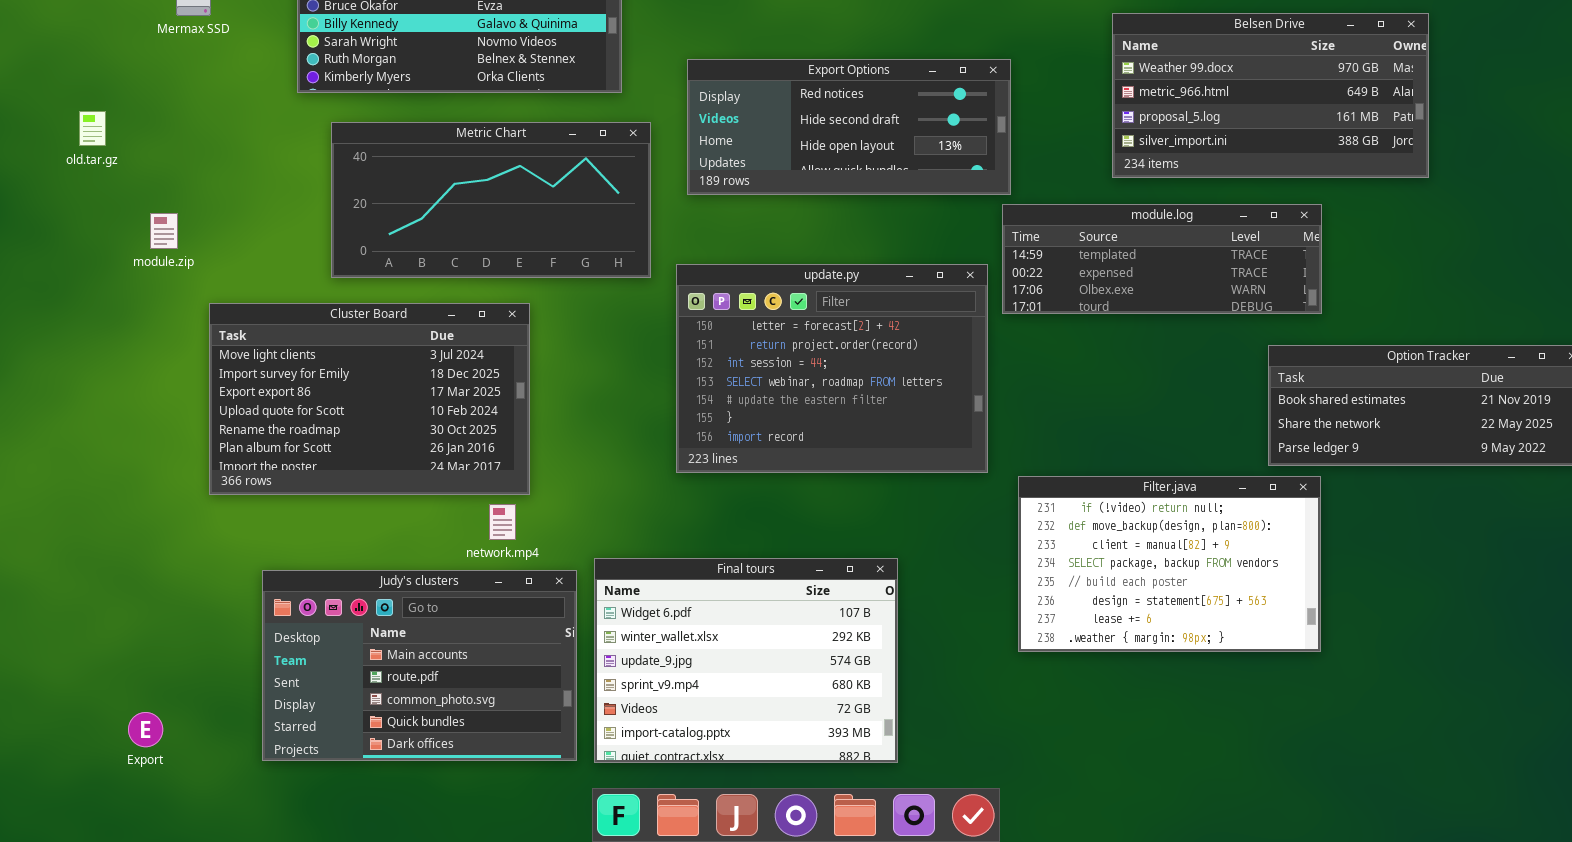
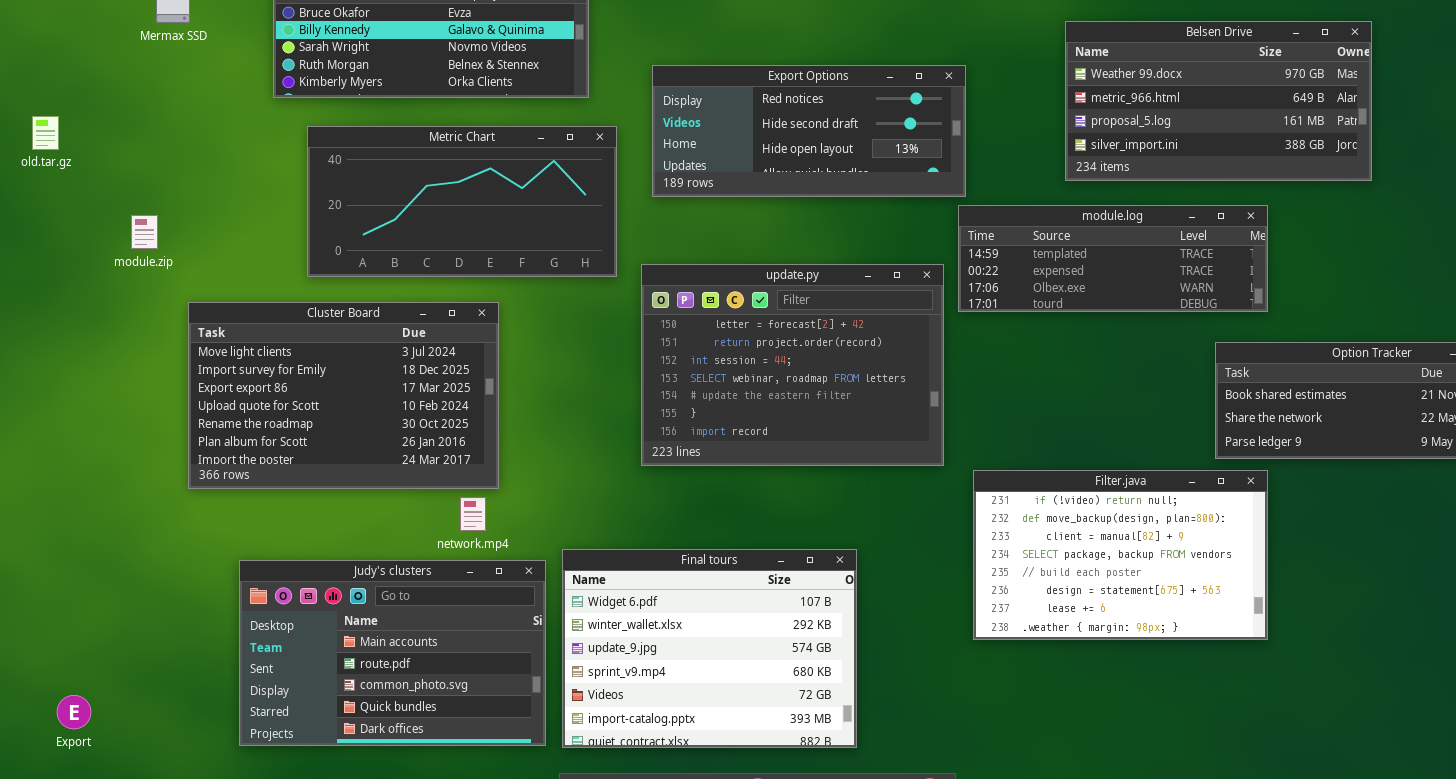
old.tar.gz: [79,111,106,146] -> [32,116,59,150], moved
Export: [128,712,163,747] -> [57,695,91,729], moved

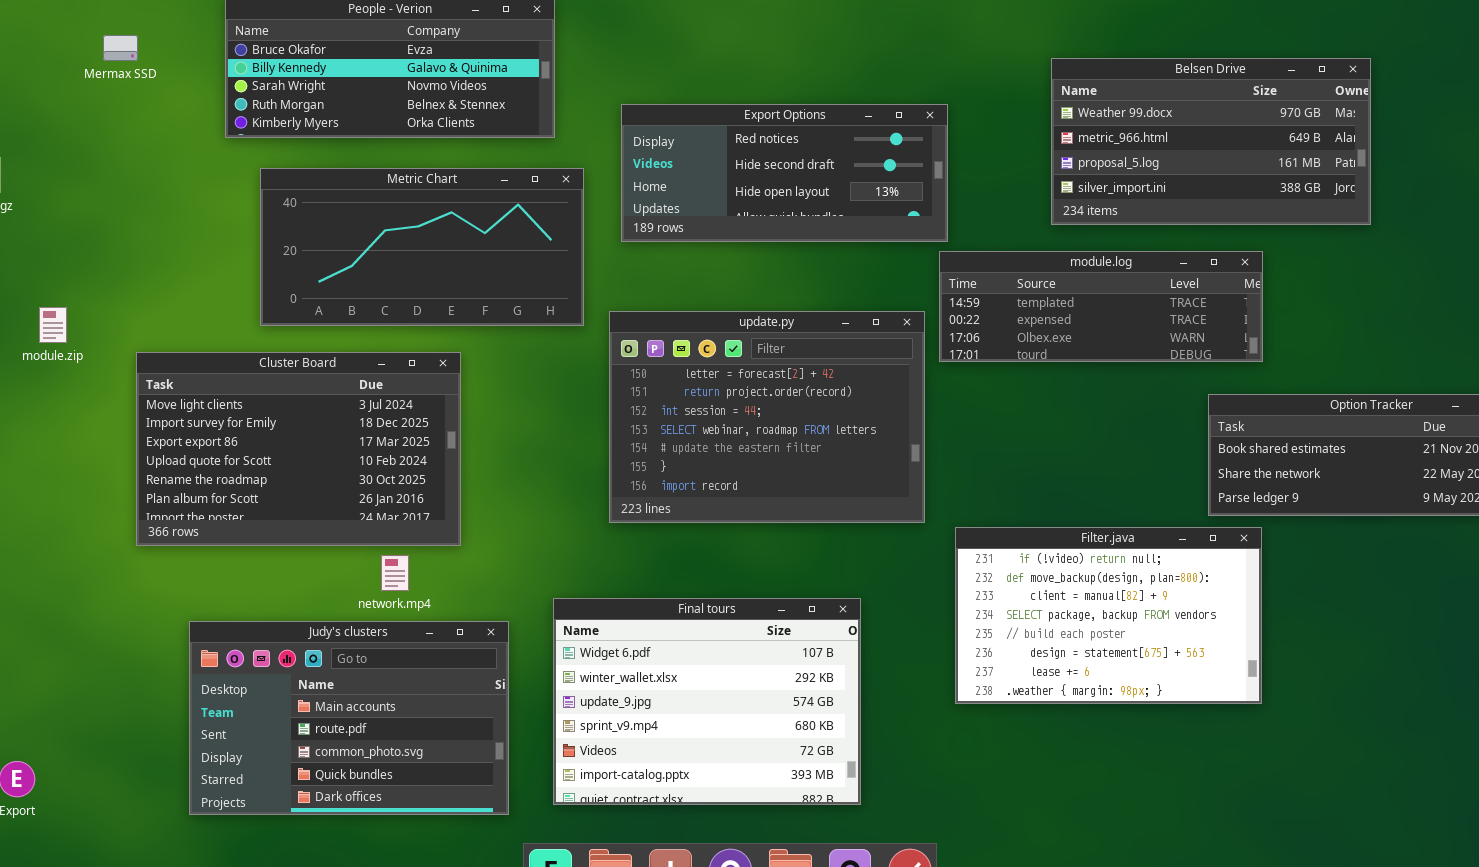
module.zip: [131,215,158,249] -> [39,307,67,343], moved
network.mp4: [460,497,486,531] -> [381,555,409,591], moved
Final tours: [562,549,857,748] -> [553,598,861,805], moved

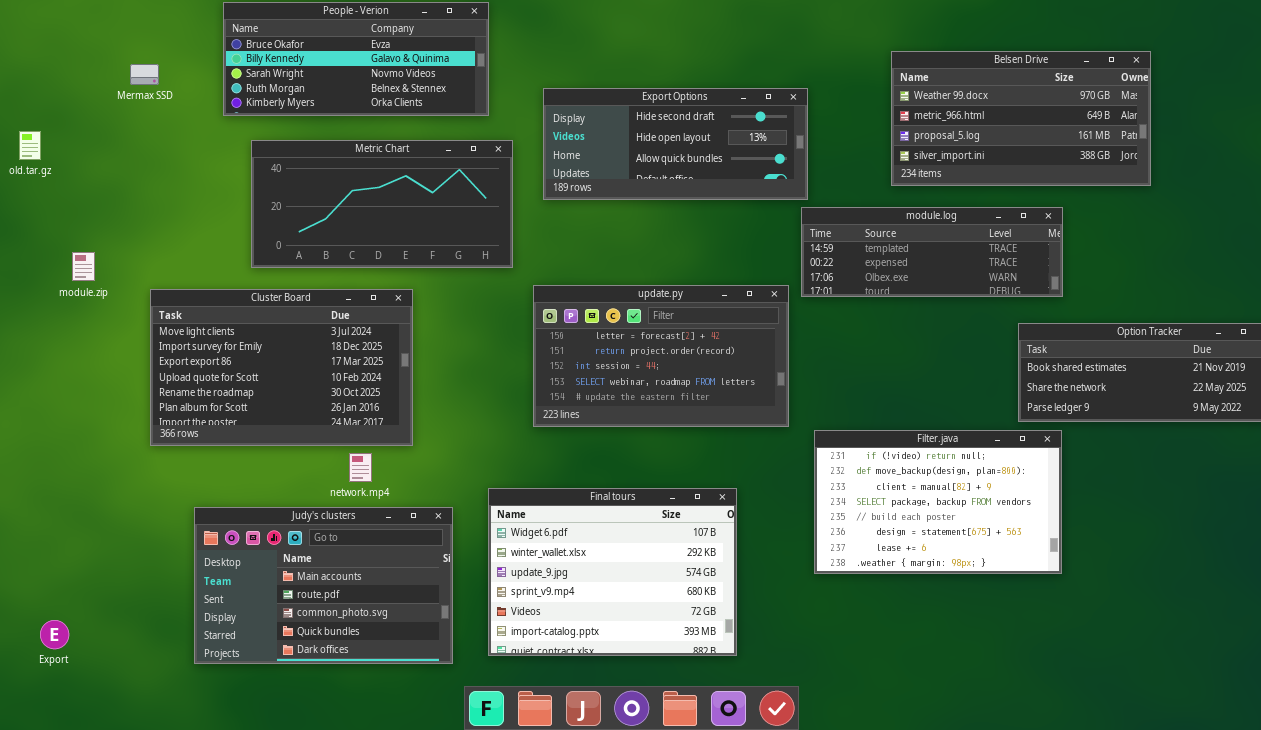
Mermax SSD: [103,35,138,61] -> [130,64,159,85], moved
Export Options: [621,104,948,242] -> [543,88,808,200], scrolled down 1 row
update.py: [609,311,925,523] -> [533,285,789,427], resized

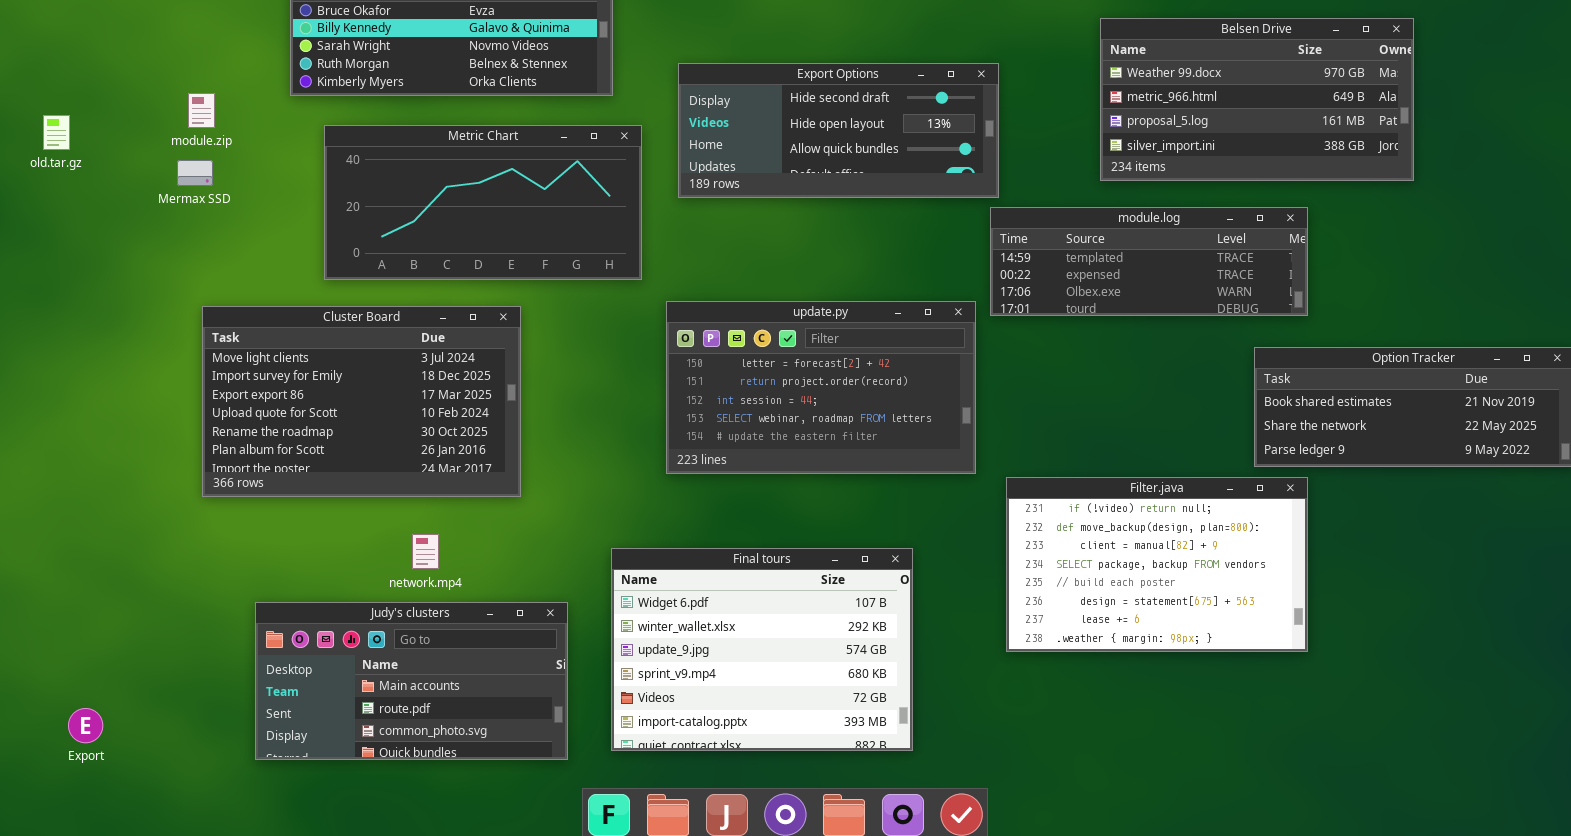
Mermax SSD: [130,64,159,85] -> [177,160,213,186], moved
module.zip: [72,252,95,281] -> [188,93,215,128], moved
network.mp4: [349,453,372,482] -> [412,534,439,569], moved
Judy's clusters: [194,507,453,664] -> [255,602,568,760], resized

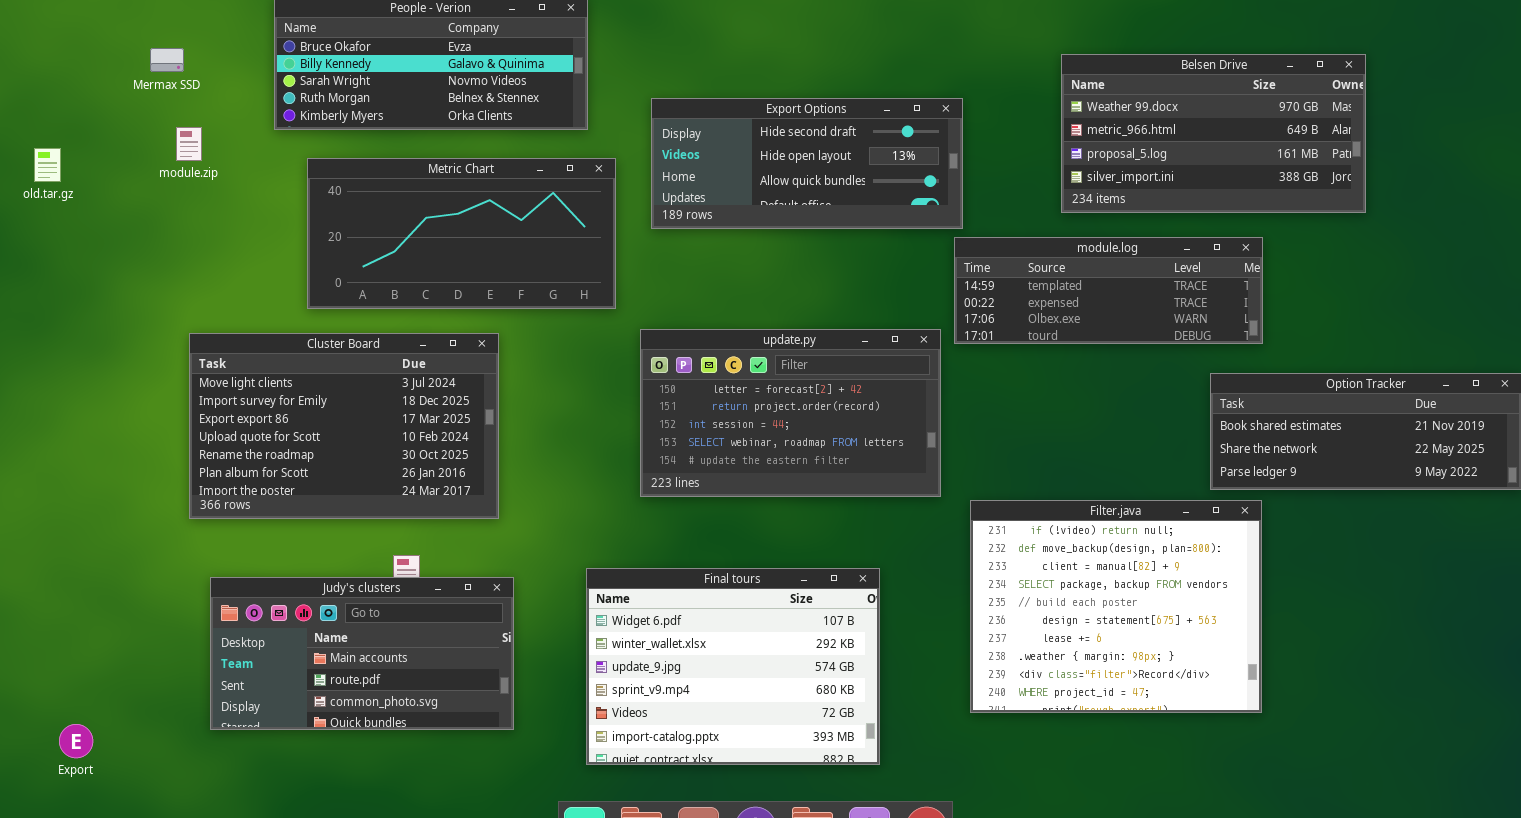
Mermax SSD: [177,160,213,186] -> [150,48,184,72], moved
Filter.java: [1006,477,1308,652] -> [970,500,1262,713], resized
Judy's clusters: [255,602,568,760] -> [210,577,514,730], moved

